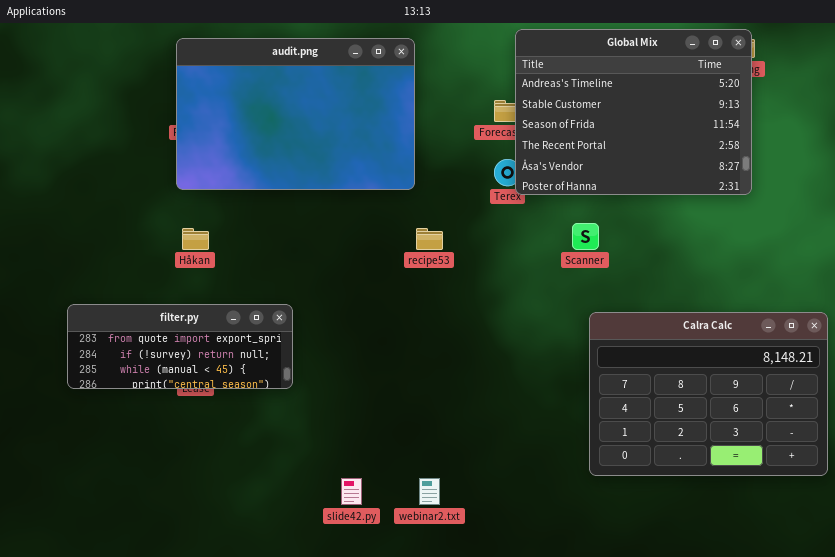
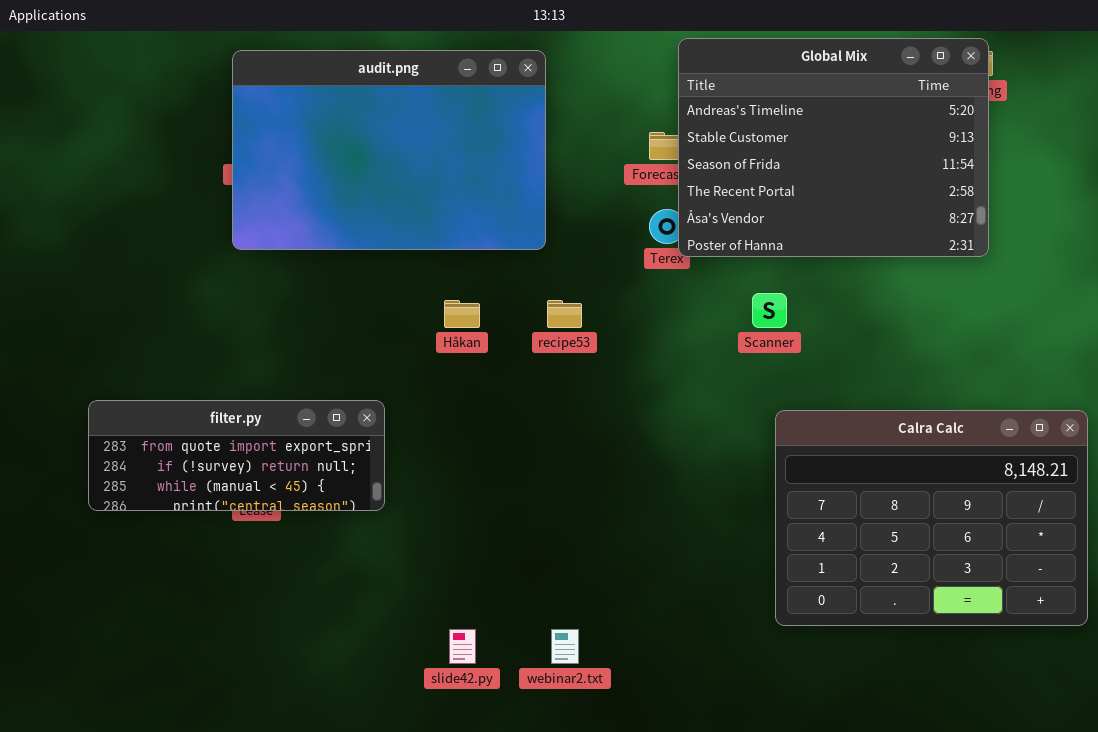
Håkan: [182,228,209,250] -> [444,300,480,328], moved

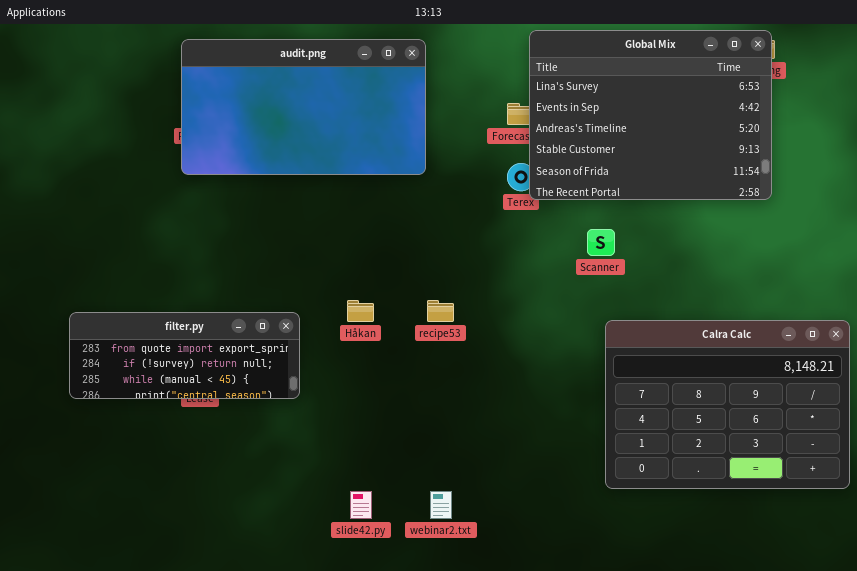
Global Mix: [678,38,989,257] -> [529,30,772,200], scrolled up 2 rows
audit.png: [232,50,546,250] -> [181,39,426,175], resized
Håkan: [444,300,480,328] -> [347,300,374,322], moved
recipe53: [547,300,582,328] -> [427,300,454,322], moved

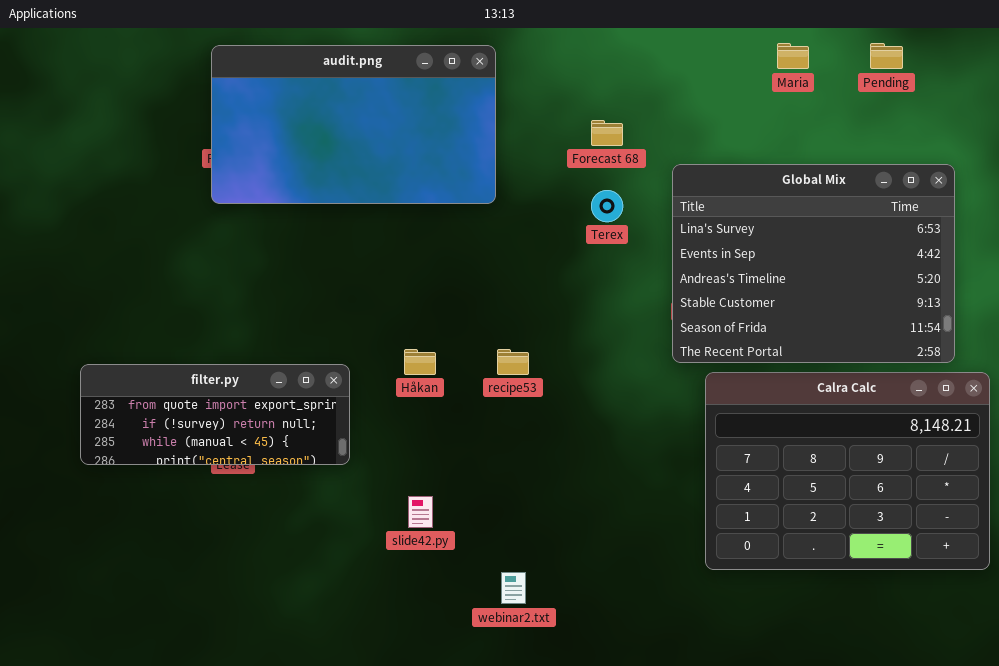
Global Mix: [529,30,772,200] -> [672,164,955,363], moved
slide42.py: [350,491,372,519] -> [408,496,433,528], moved

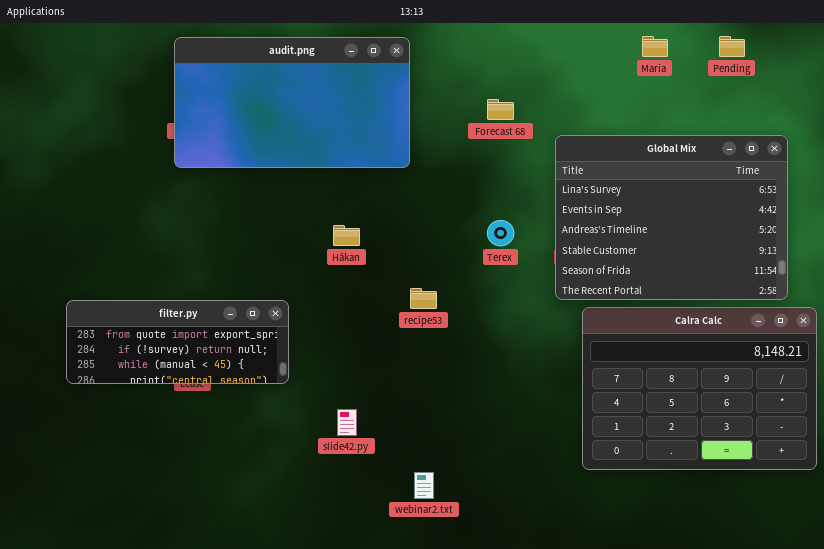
Terex: [591,190,623,222] -> [487,220,514,246], moved
Håkan: [404,349,436,375] -> [333,225,360,246], moved

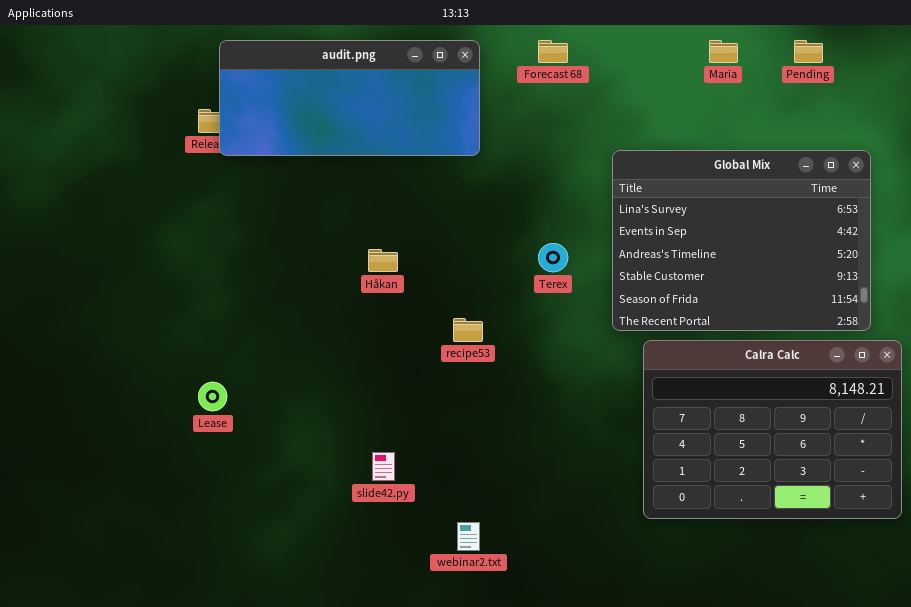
audit.png: [174,37,410,168] -> [219,40,480,156], moved, resized
Forecast 68: [487,99,514,120] -> [538,40,568,63], moved
filter.py: [66,300,289,384] -> none, closed

